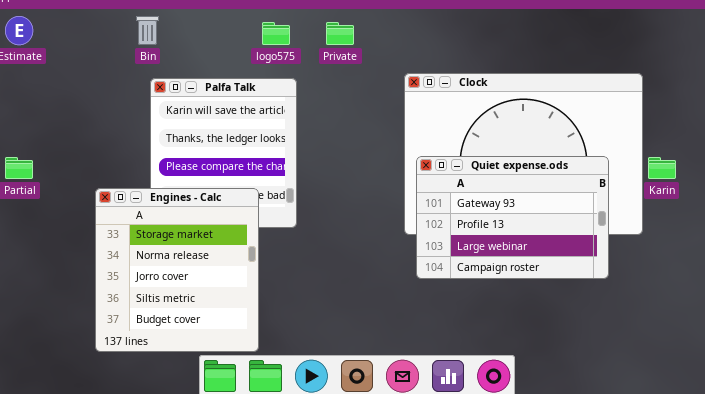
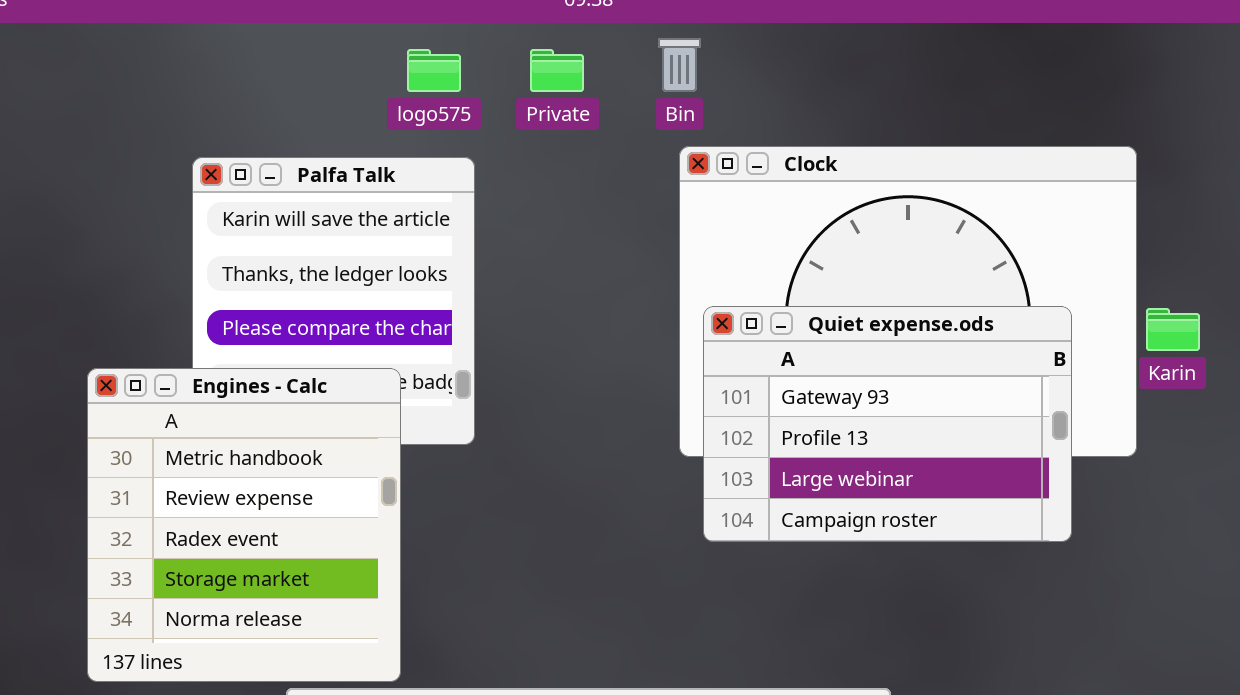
Bin: [136,16,159,45] -> [658,38,701,92], moved
Engines - Calc: [95,188,259,352] -> [87,368,401,682], scrolled up 3 rows

